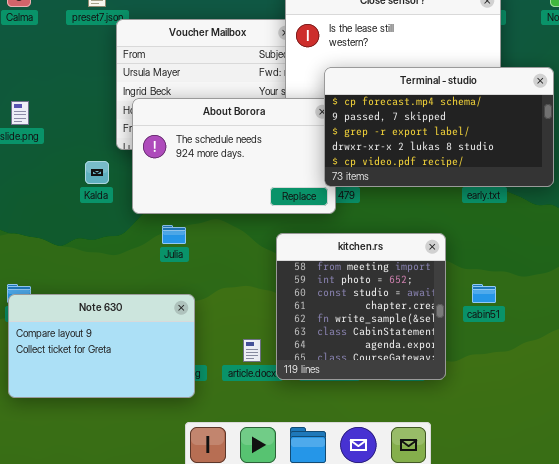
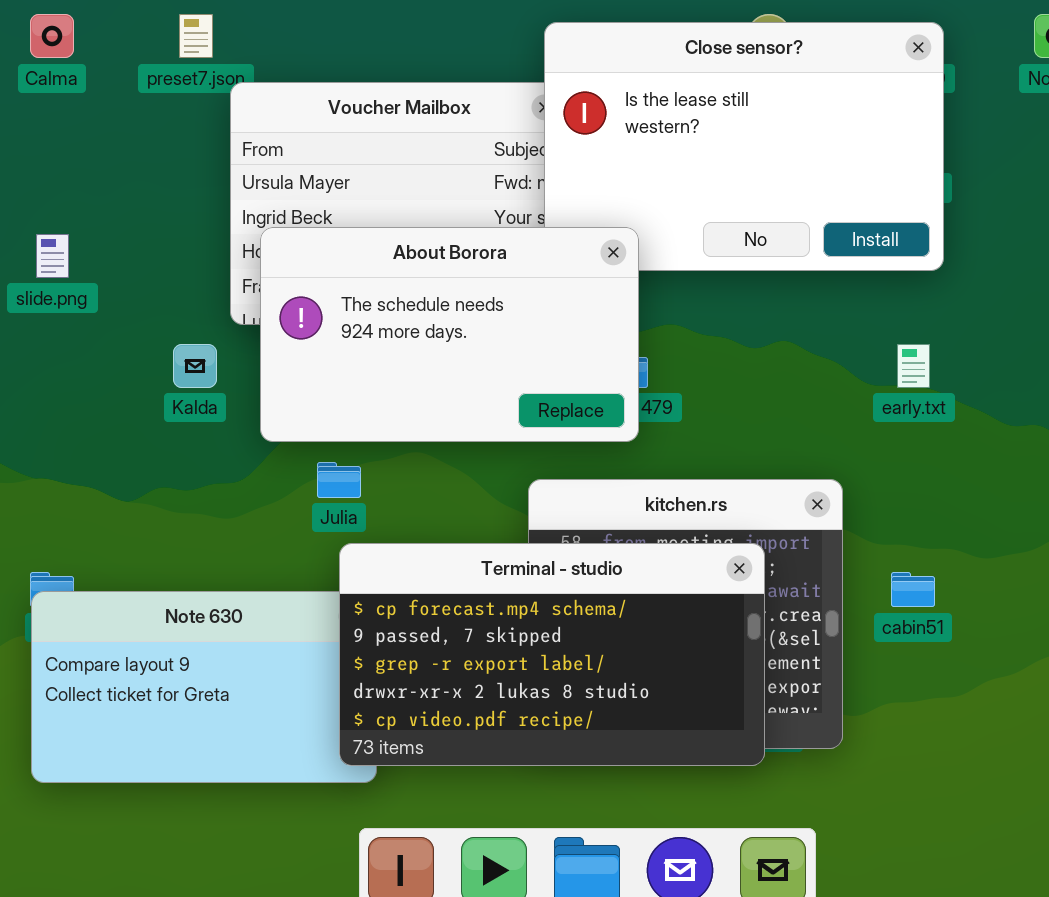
Terminal - studio: [324,67,554,187] -> [339,543,765,766], moved

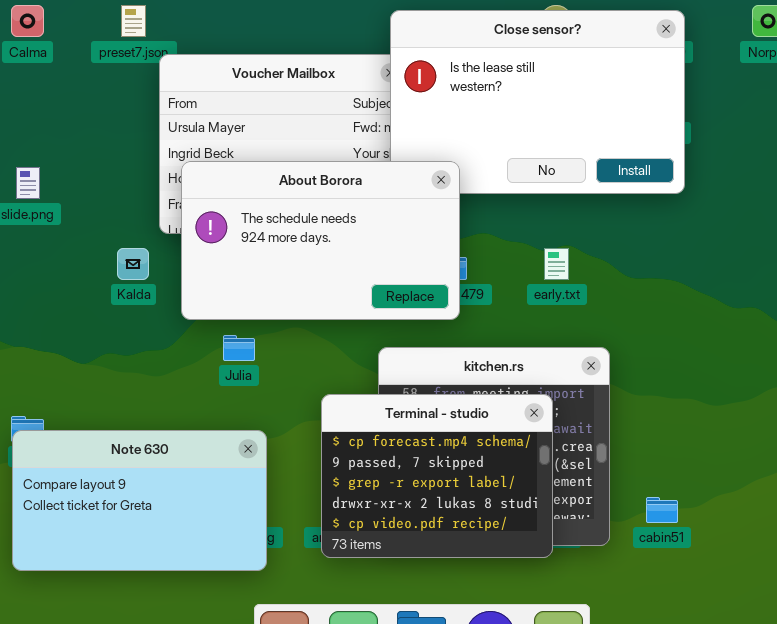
early.txt: [897,344,930,388] -> [544,248,569,280], moved
Terminal - studio: [339,543,765,766] -> [321,394,553,558], resized
cabin51: [891,572,935,607] -> [646,497,678,523], moved

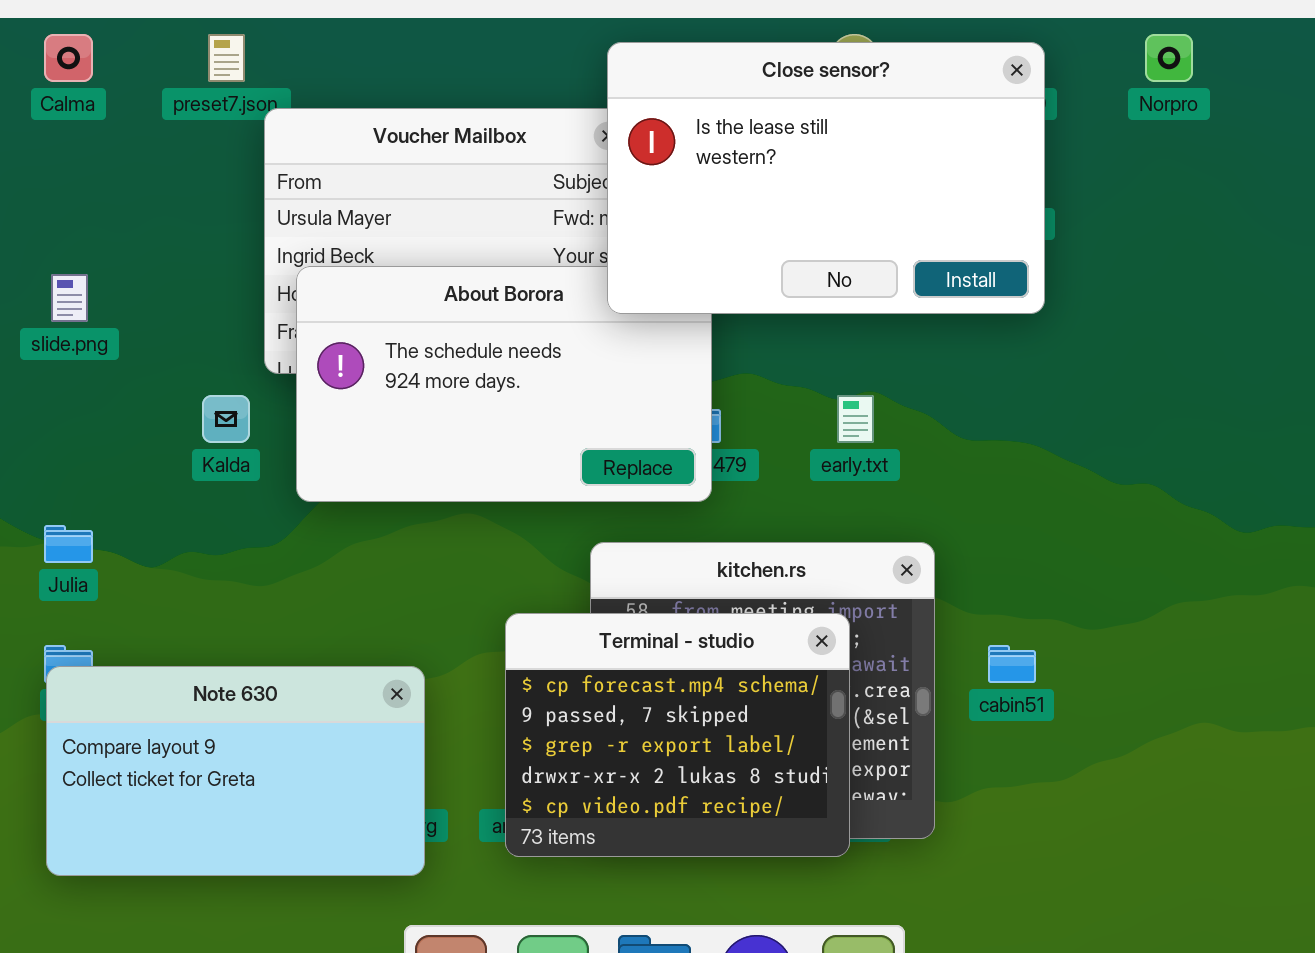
Close sensor?: [390,10,685,194] -> [607,42,1045,314], raised
Julia: [223,335,255,361] -> [44,525,93,563], moved
cabin51: [646,497,678,523] -> [988,645,1036,683], moved

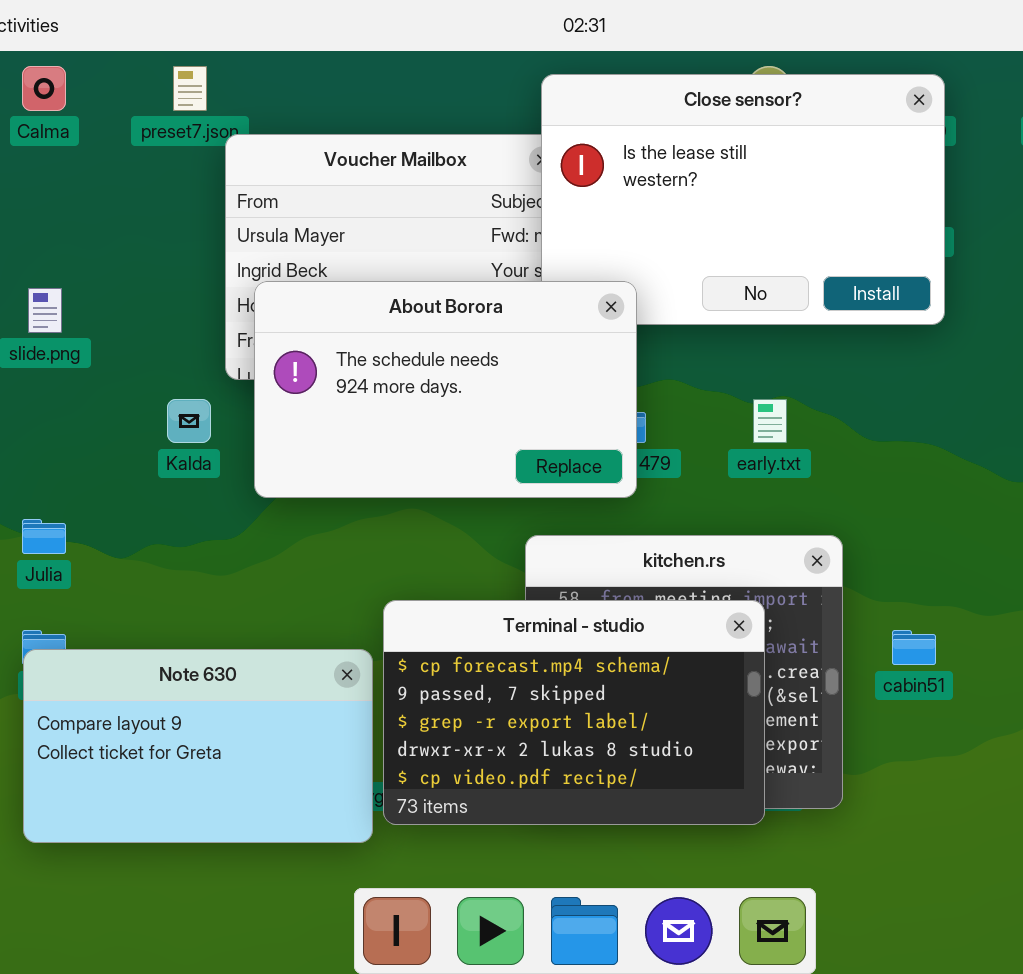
About Borora: [296,266,712,502] -> [254,281,637,498], raised
Terminal - studio: [505,613,850,857] -> [383,600,765,825], resized

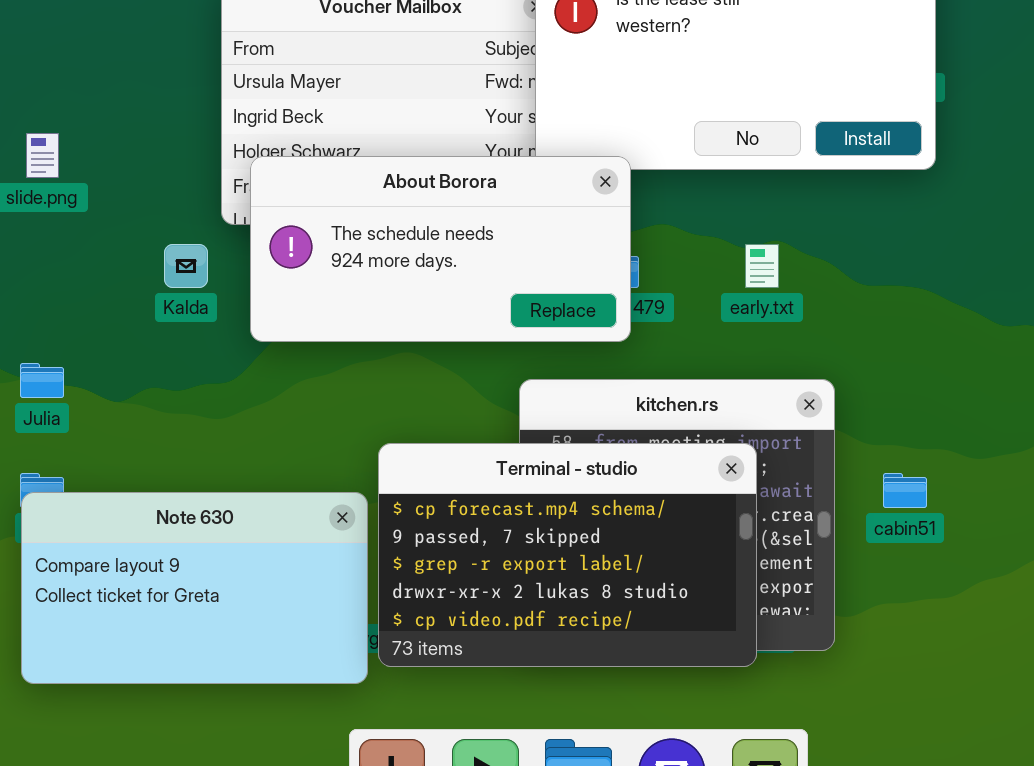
About Borora: [254,281,637,498] -> [250,156,631,342], resized

